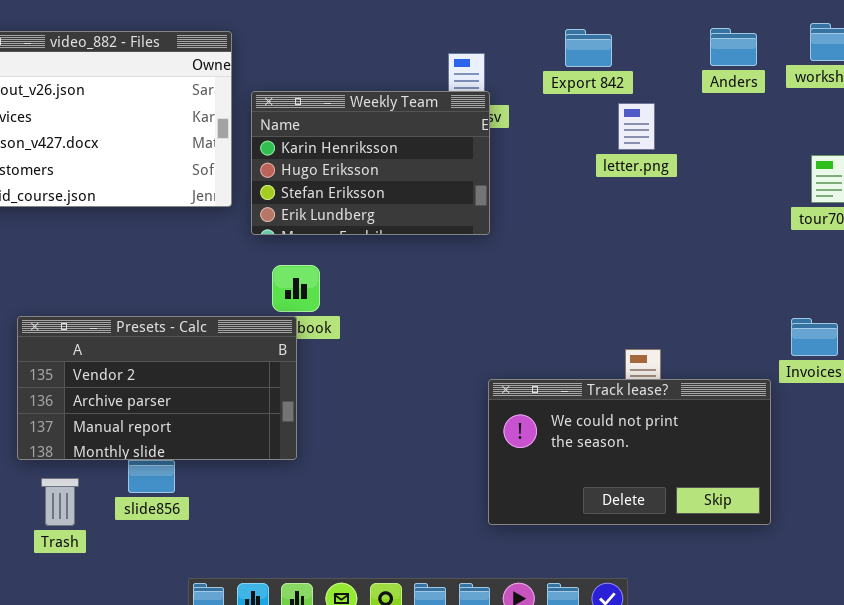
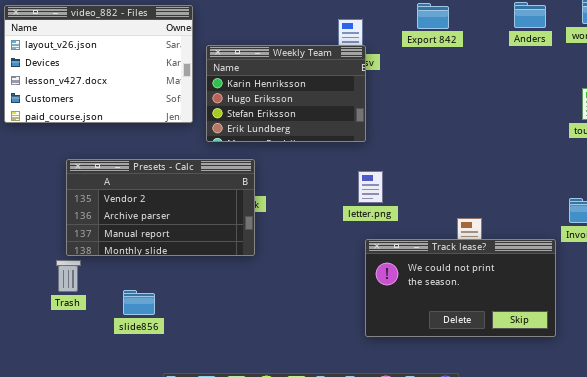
letter.png: [618,103,655,150] -> [358,171,383,203], moved
Presets - Calc: [17,316,297,460] -> [66,159,255,256], moved
Trash: [41,478,79,526] -> [56,260,81,292], moved

